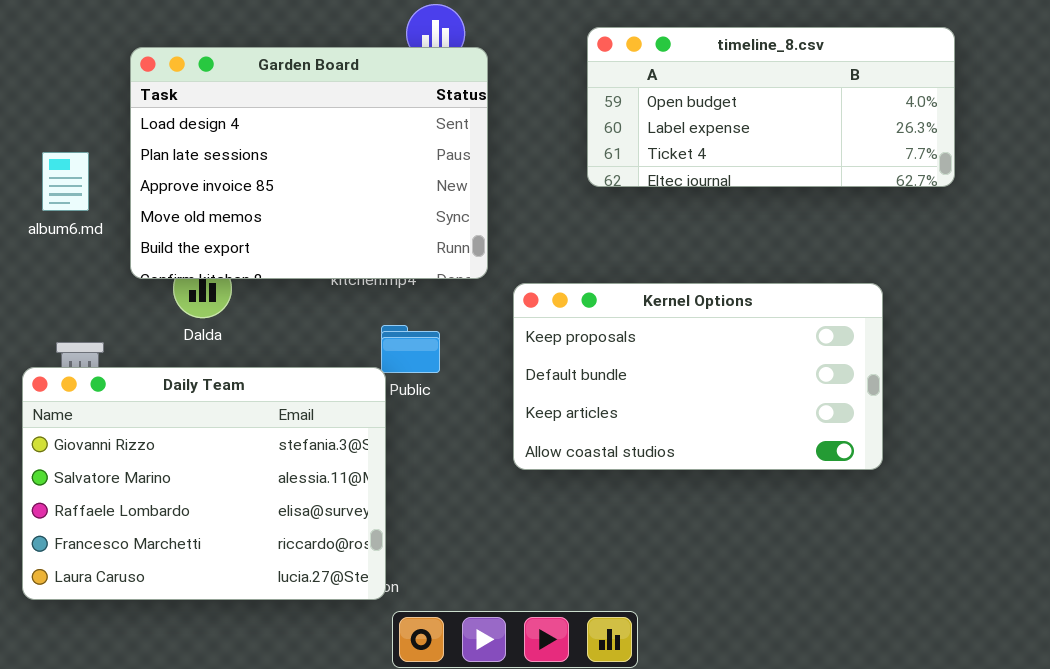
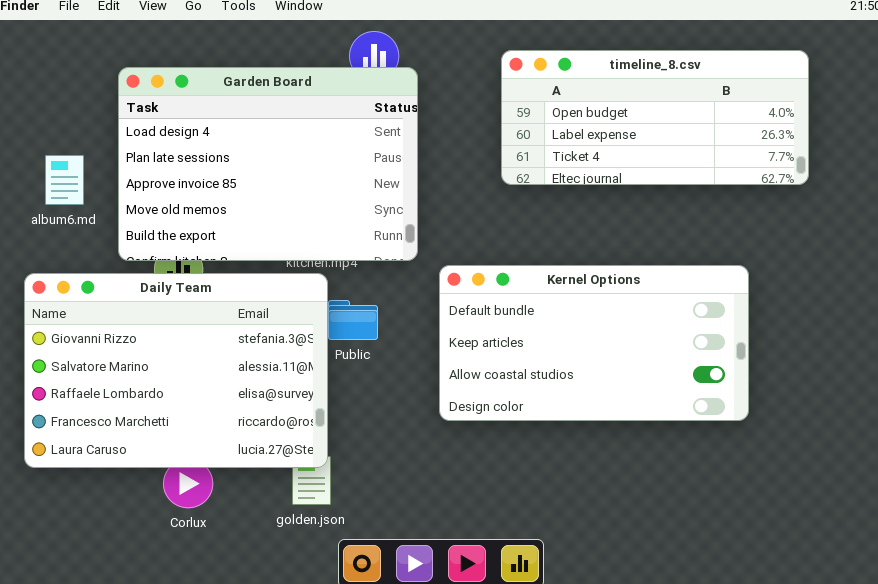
Kernel Options: [513,283,883,470] -> [439,265,749,421], scrolled down 1 row
Daily Team: [22,367,386,600] -> [24,273,328,468], moved

